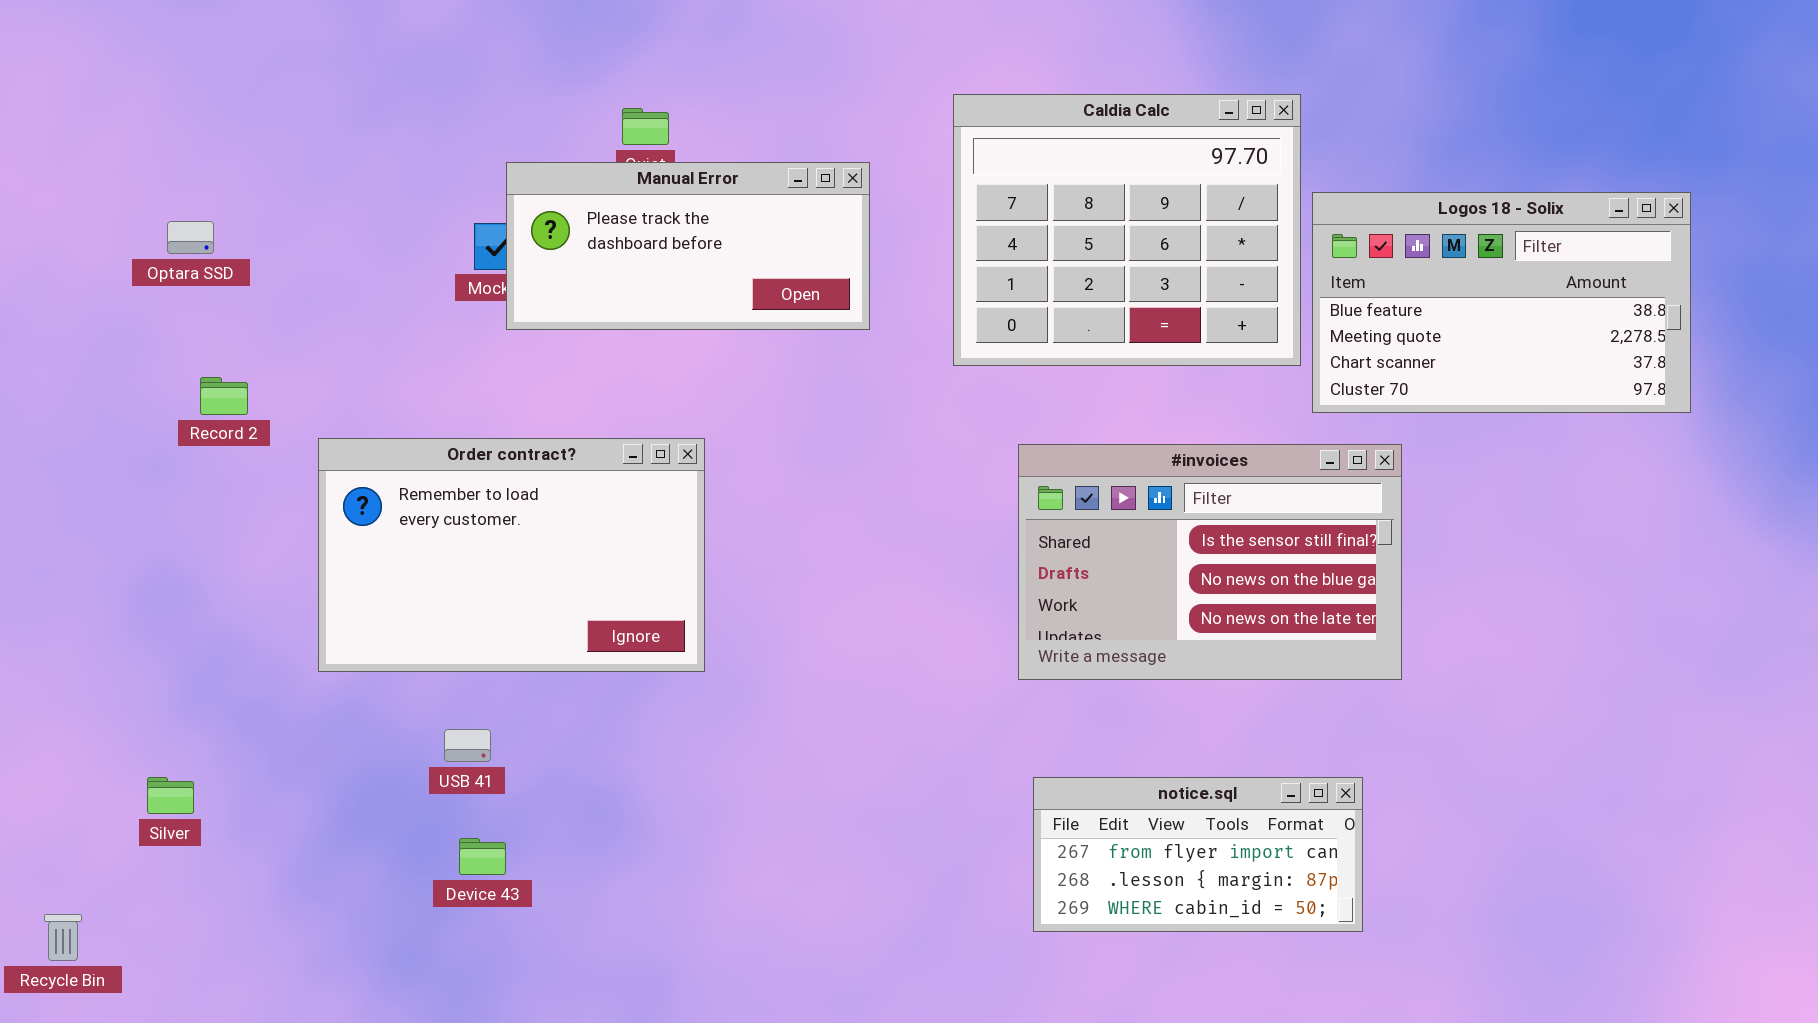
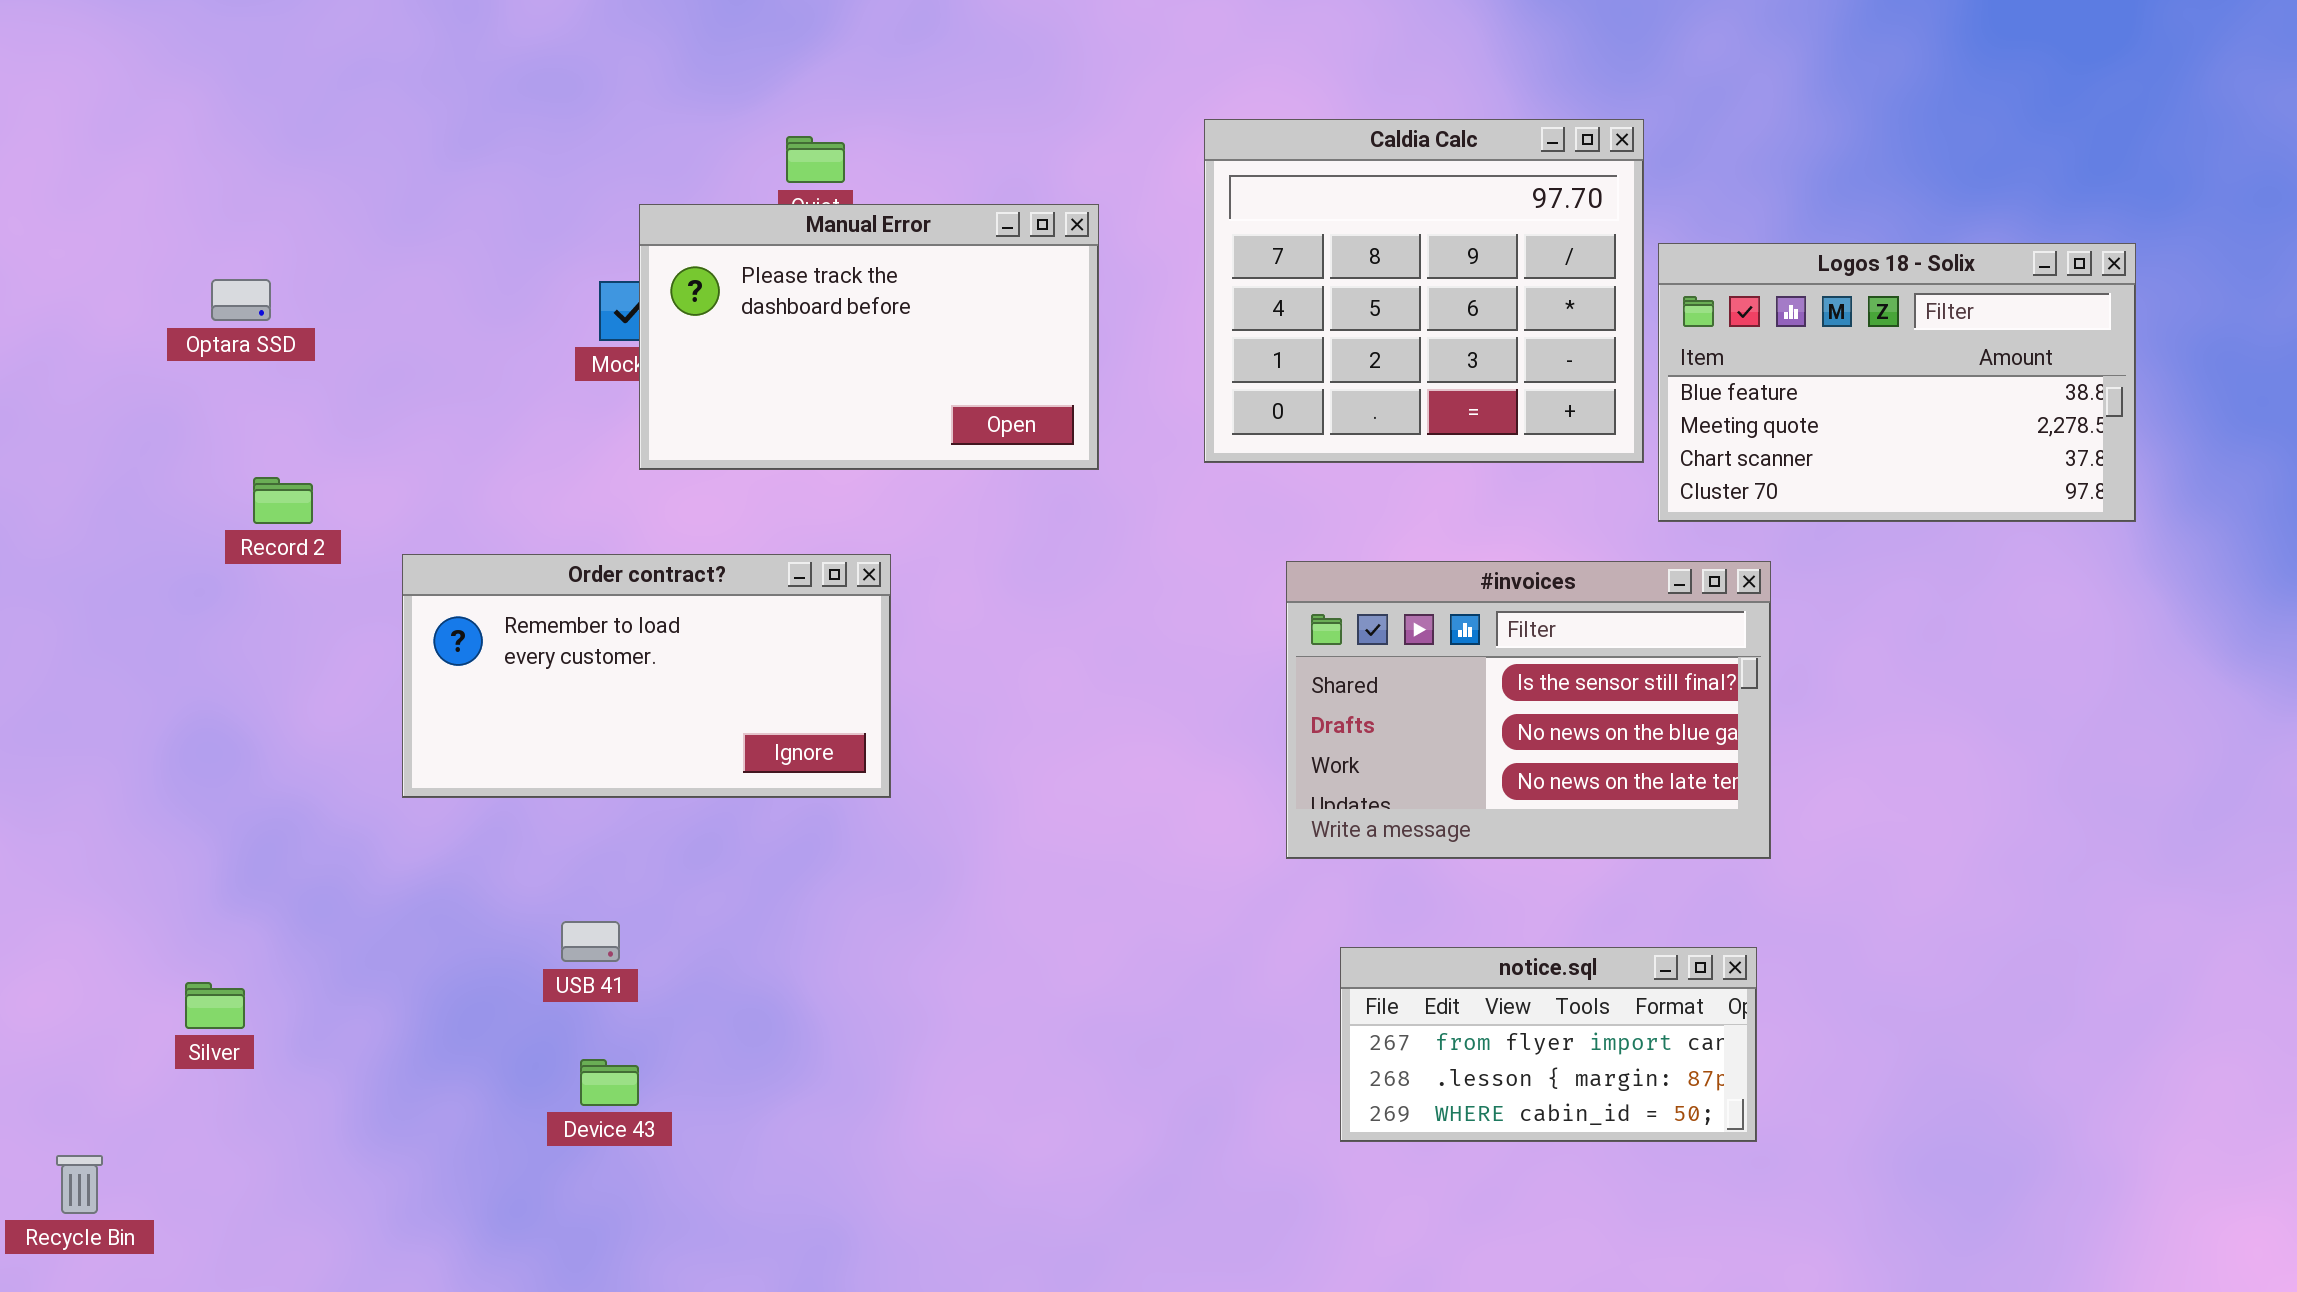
Manual Error: [506,162,870,330] -> [639,204,1099,470], resized
Order contract?: [318,438,705,672] -> [402,554,891,798], resized
notice.sql: [1033,777,1363,932] -> [1340,947,1757,1142], moved

